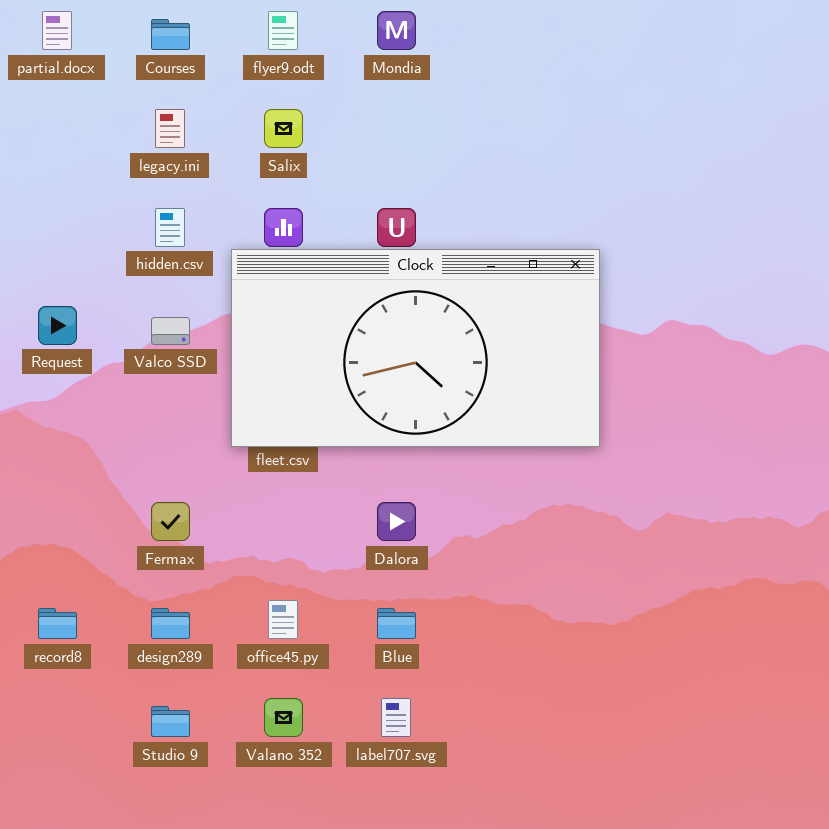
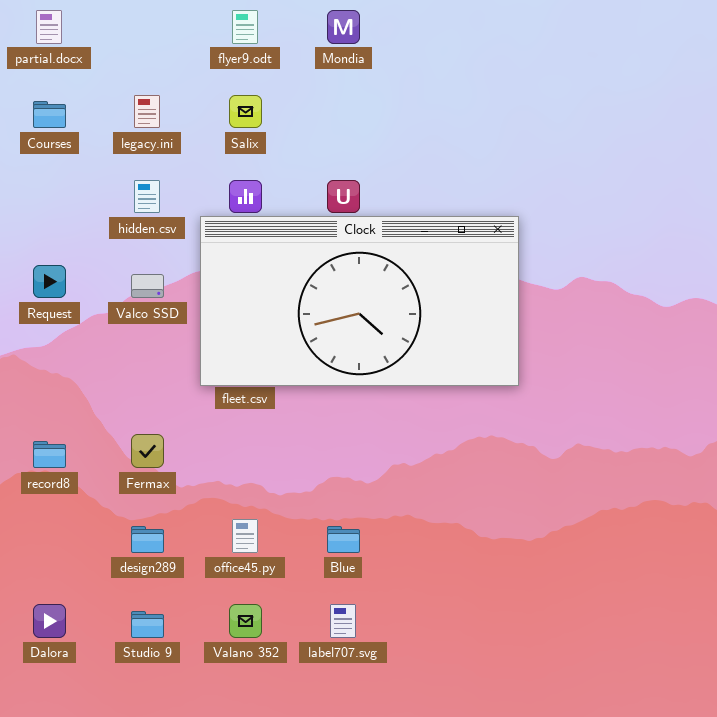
Courses: [151,19,190,50] -> [33,101,66,128], moved
Dalora: [377,502,416,541] -> [33,604,66,638], moved
record8: [38,608,77,639] -> [33,441,66,468], moved

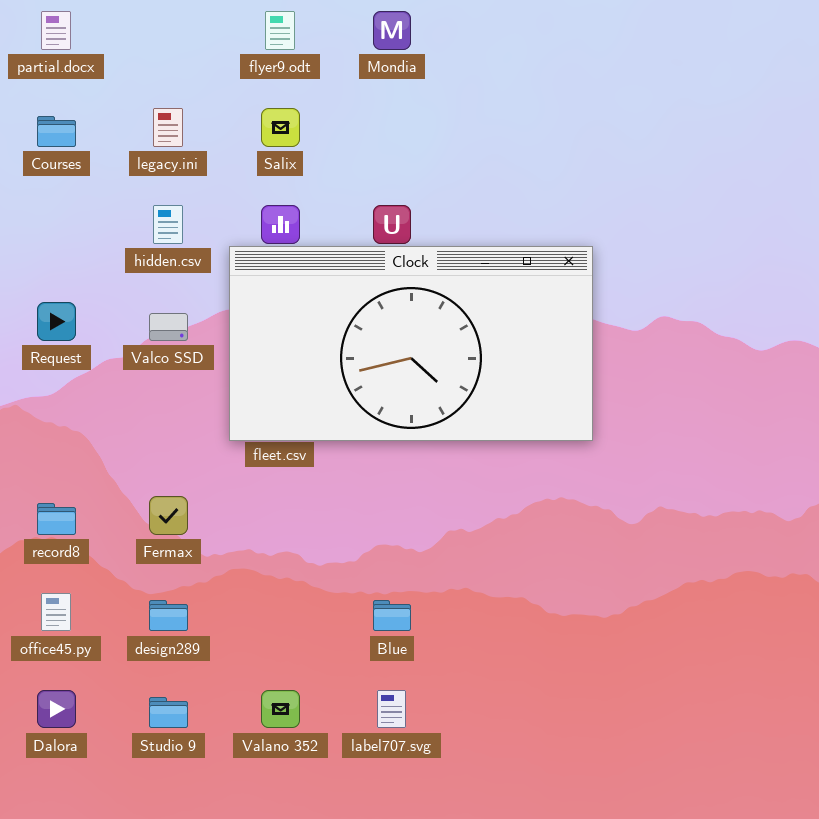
office45.py: [232,519,258,553] -> [41,593,71,631], moved

